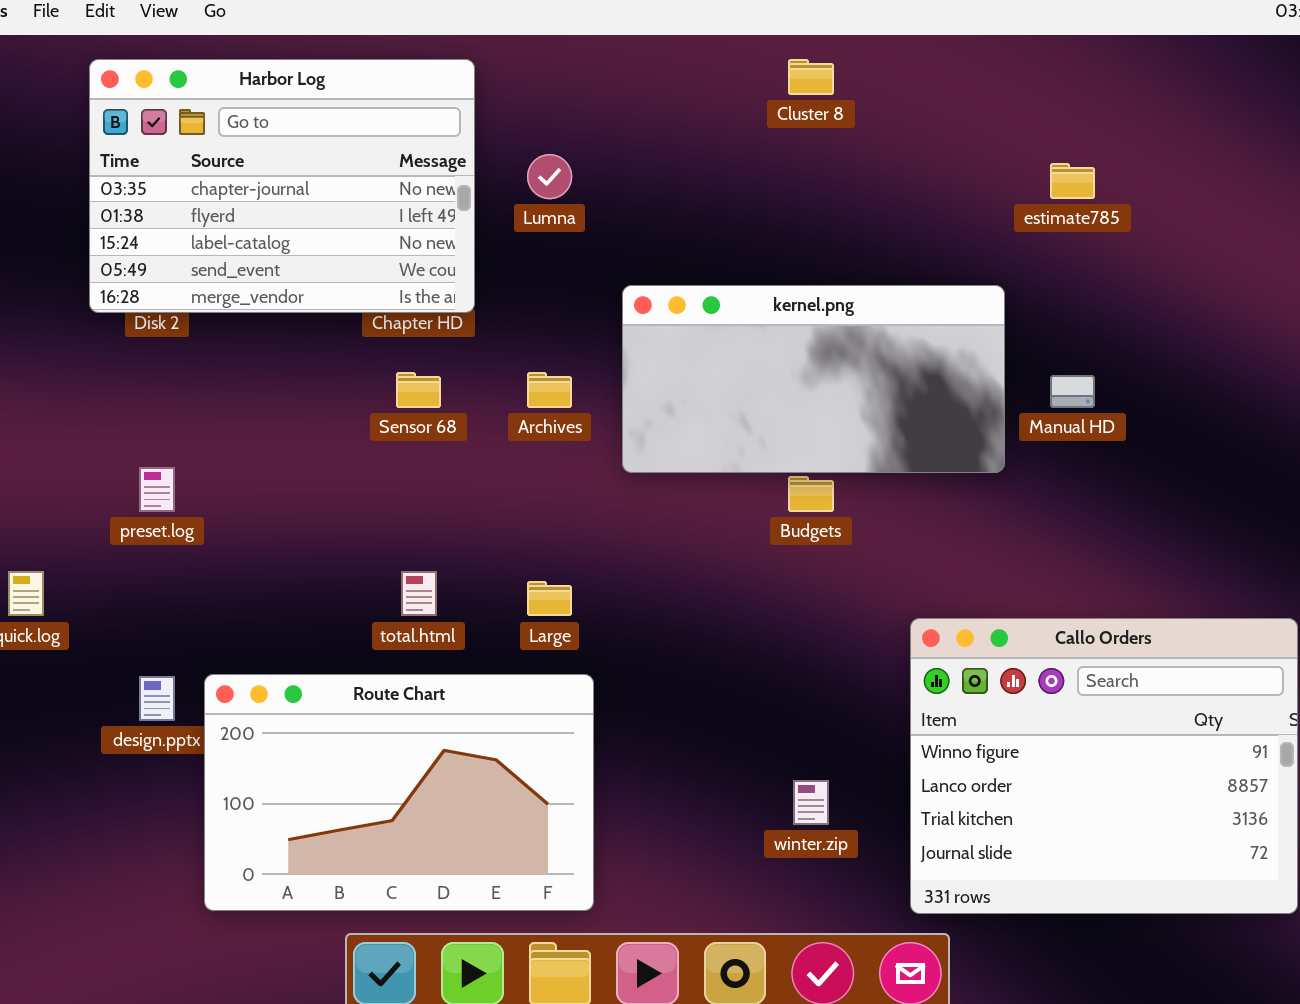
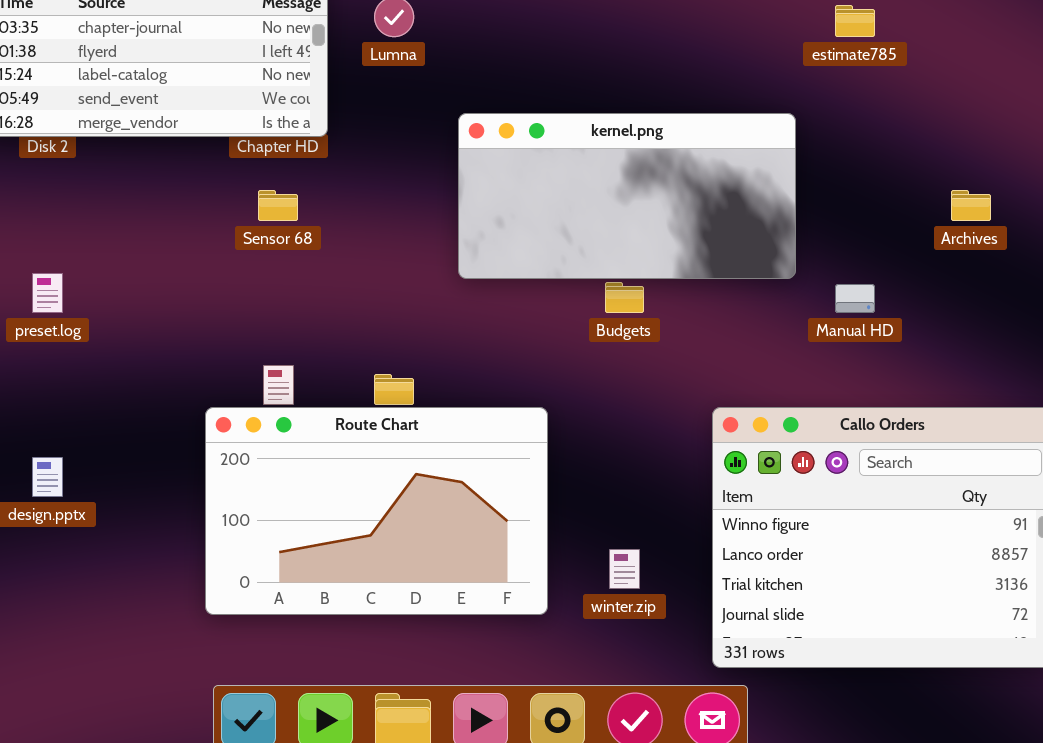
Archives: [527,372,572,408] -> [951,190,991,221], moved
Manual HD: [1050,375,1095,408] -> [835,284,875,313], moved
Route Chart: [204,674,594,911] -> [205,407,548,615], moved

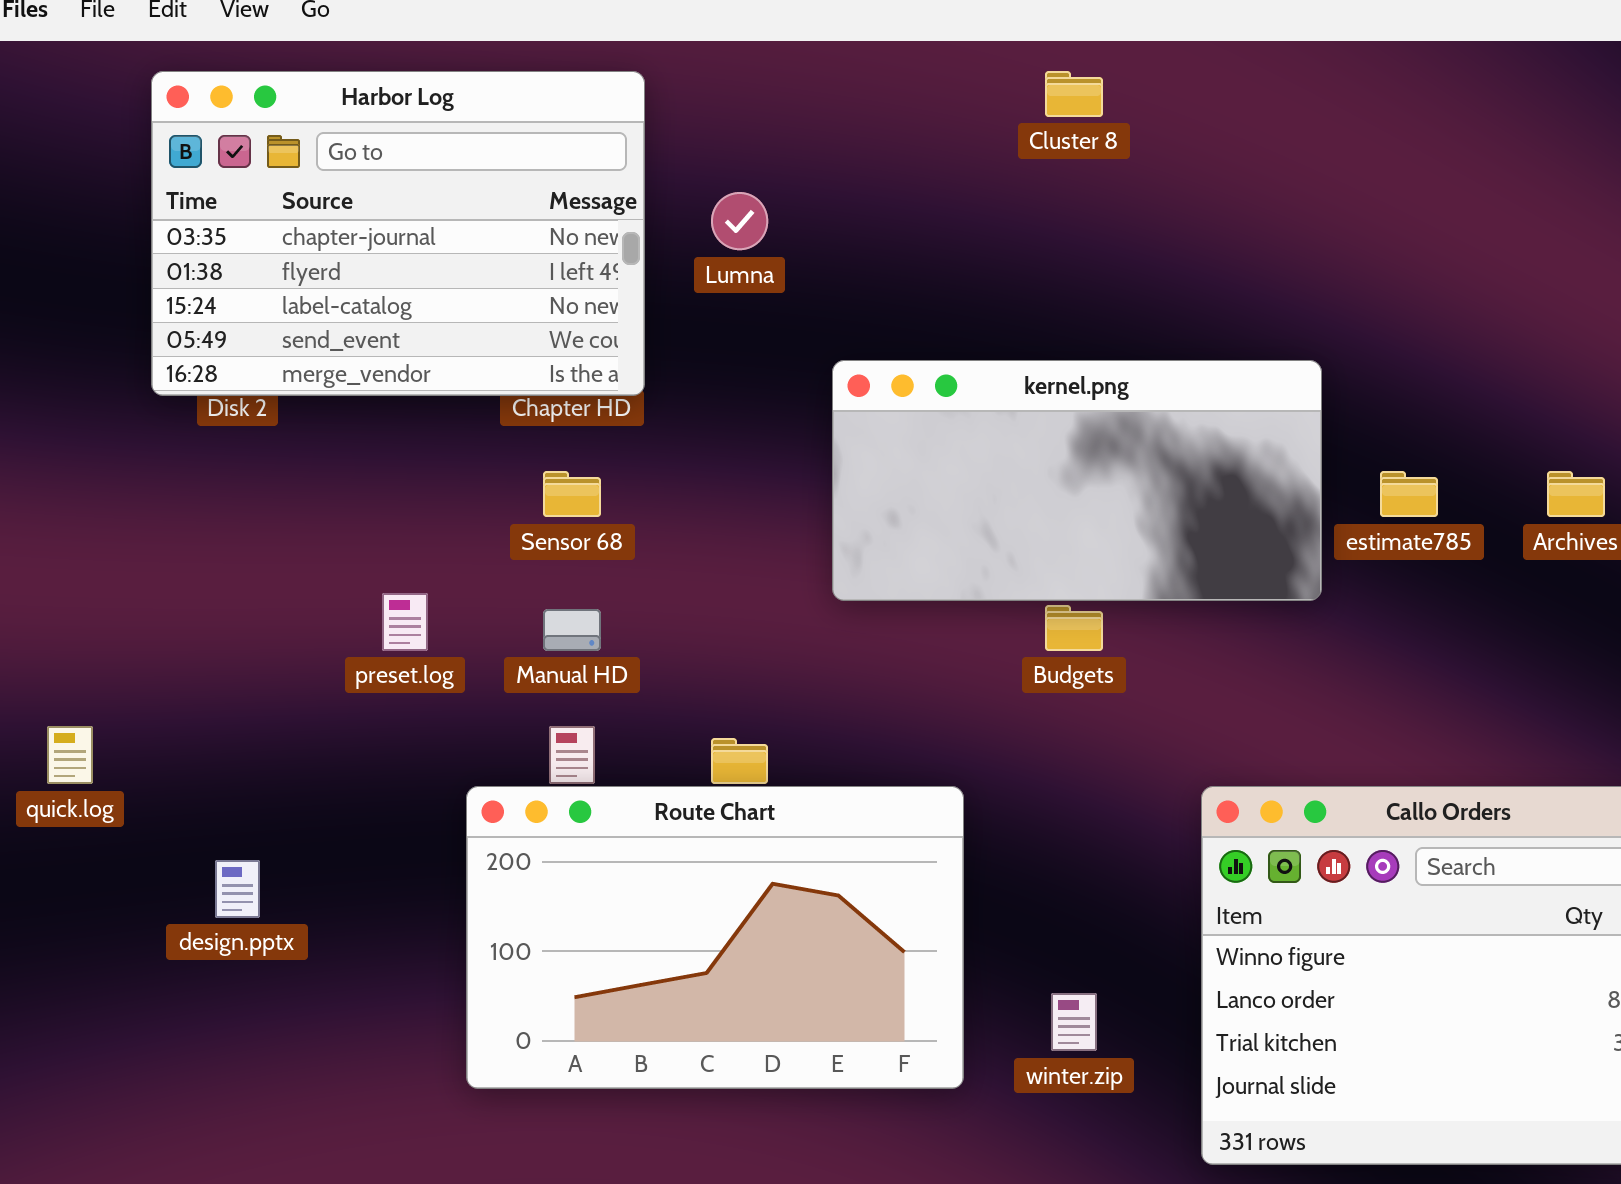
estimate785: [835,5,875,37] -> [1380,471,1438,517], moved
preset.log: [32,273,63,313] -> [382,593,428,651], moved
Manual HD: [835,284,875,313] -> [543,609,601,651], moved

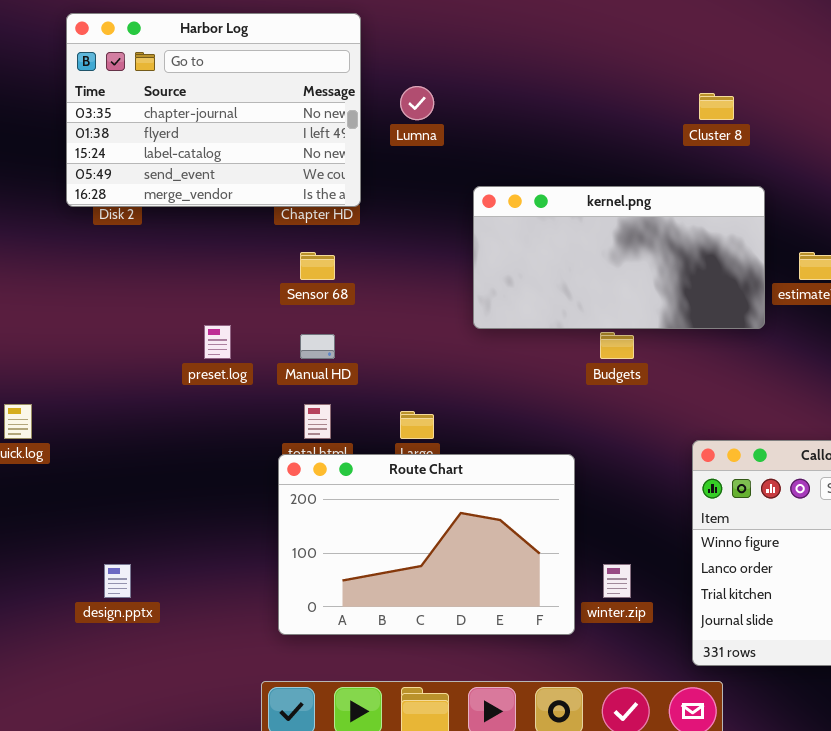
Cluster 8: [1045,71,1103,117] -> [699,93,734,120], moved
Route Chart: [466,786,964,1089] -> [278,454,575,635], moved
design.pptx: [215,860,260,918] -> [104,564,131,598], moved

